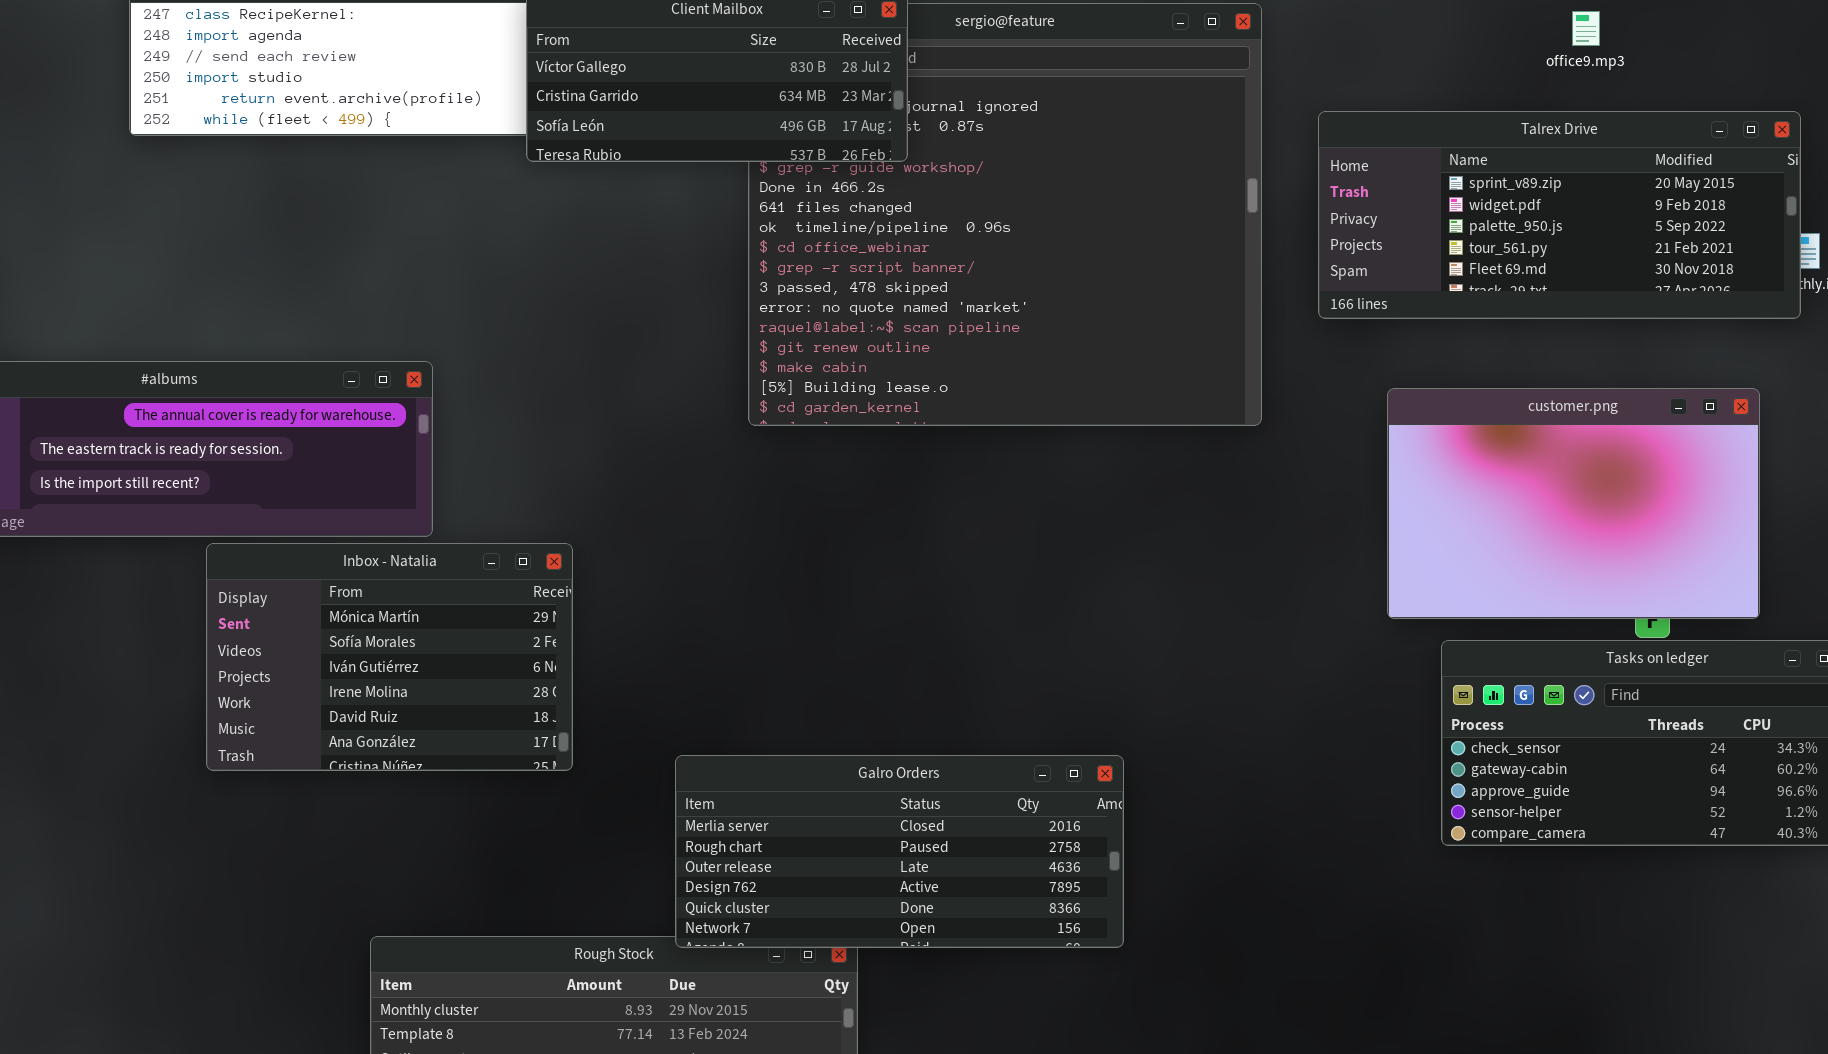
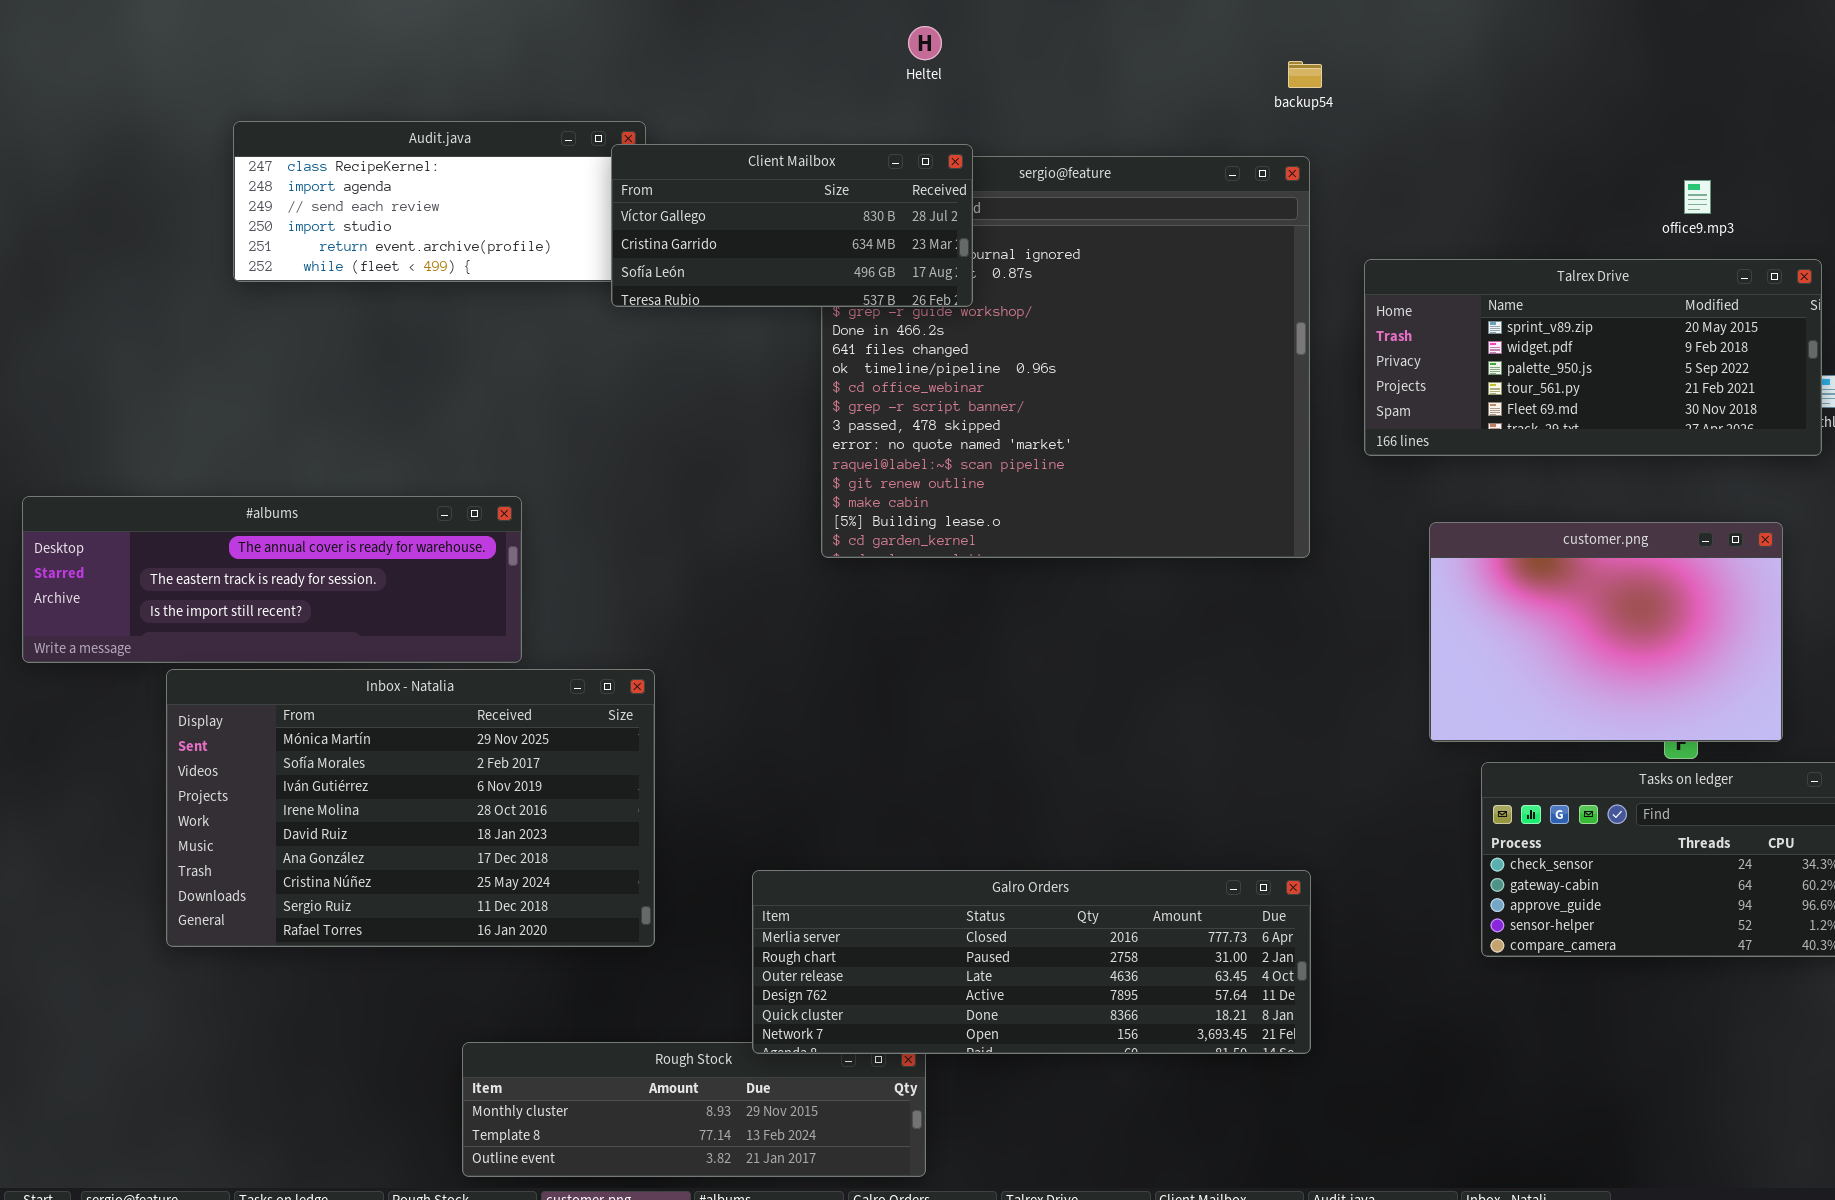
office9.mp3: [1572,11,1600,46] -> [1684,180,1711,214], moved
Inbox - Natalia: [206,543,573,771] -> [166,669,655,947], resized
Galro Orders: [675,755,1124,948] -> [752,870,1311,1054], resized

